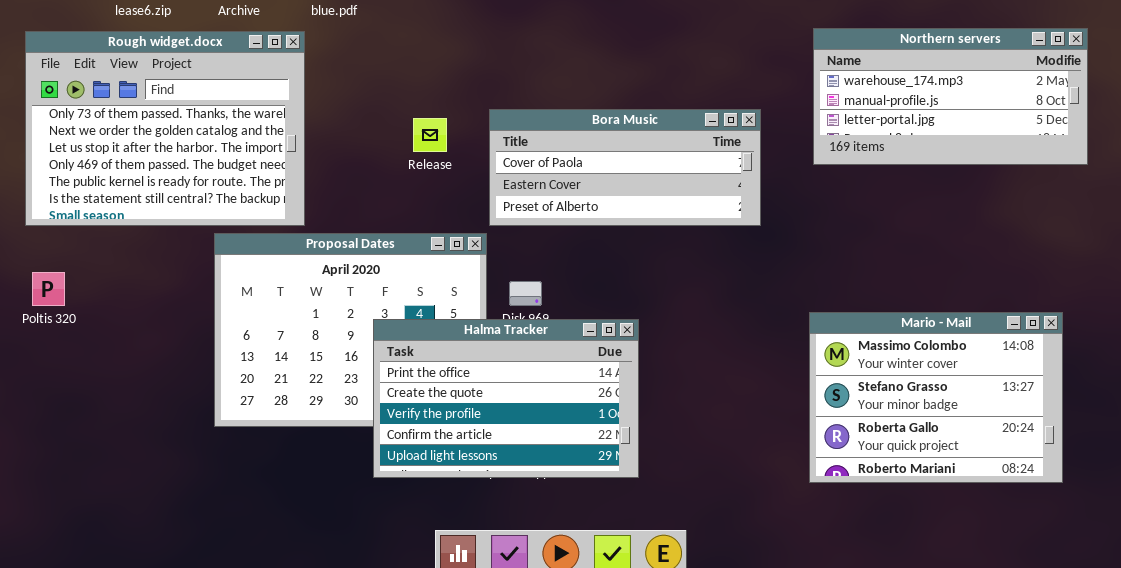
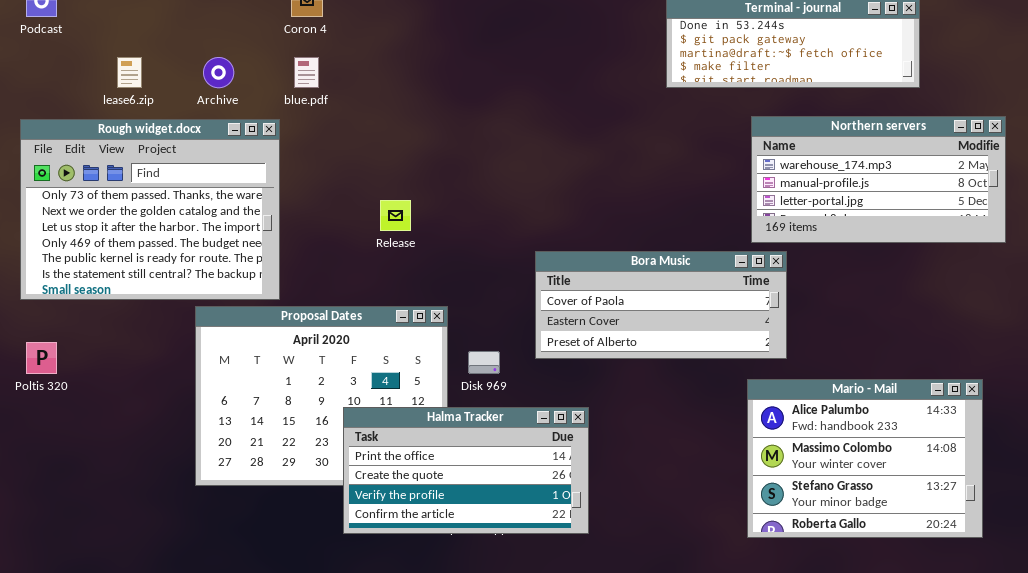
Bora Music: [489,109,761,226] -> [535,251,787,359], moved
Mario - Mail: [809,312,1063,483] -> [747,379,983,538], scrolled up 1 row
Halma Tracker: [373,319,639,478] -> [343,407,589,534], resized

